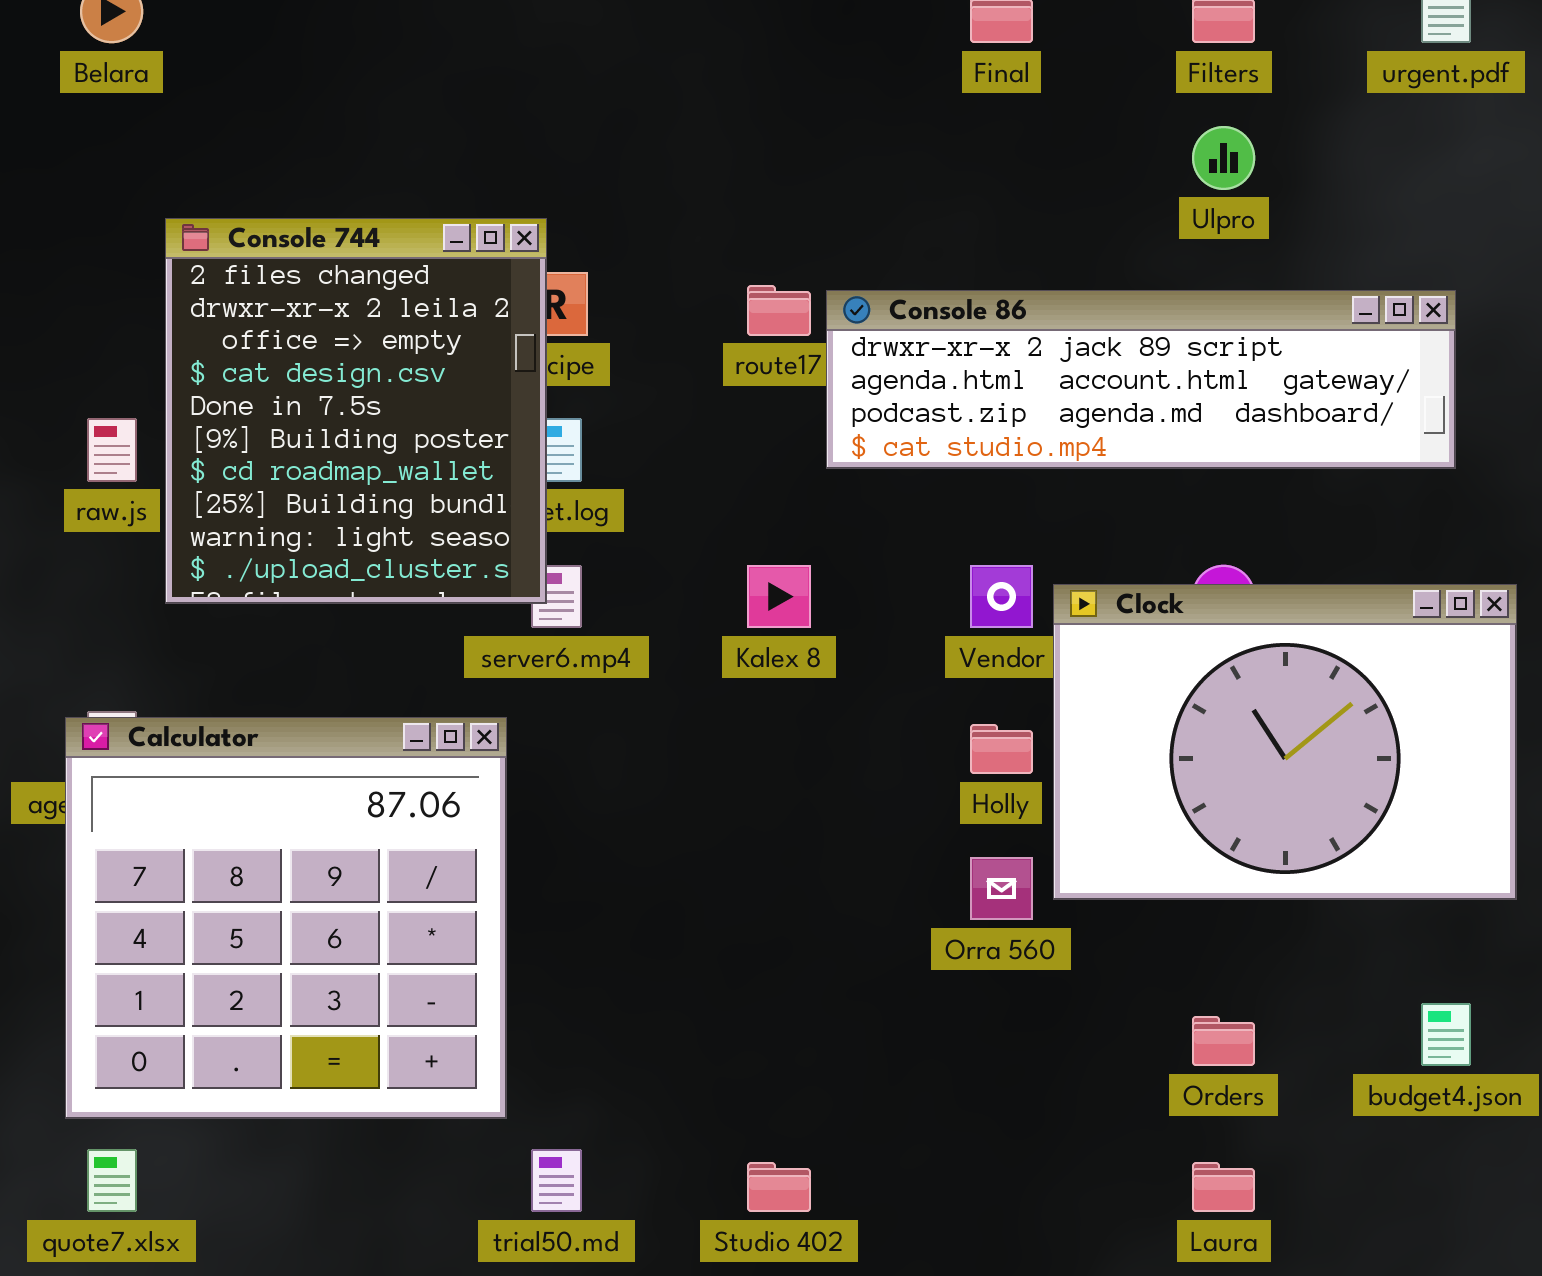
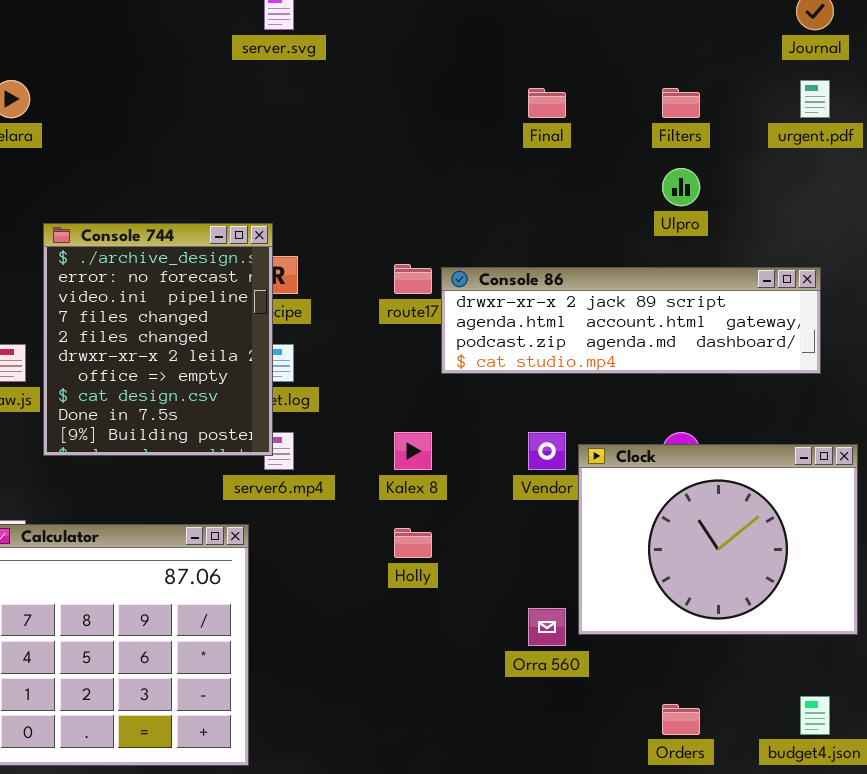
Console 744: [165,218,547,604] -> [43,223,273,456], scrolled up 4 rows
Holly: [970,724,1033,774] -> [394,528,432,558], moved

